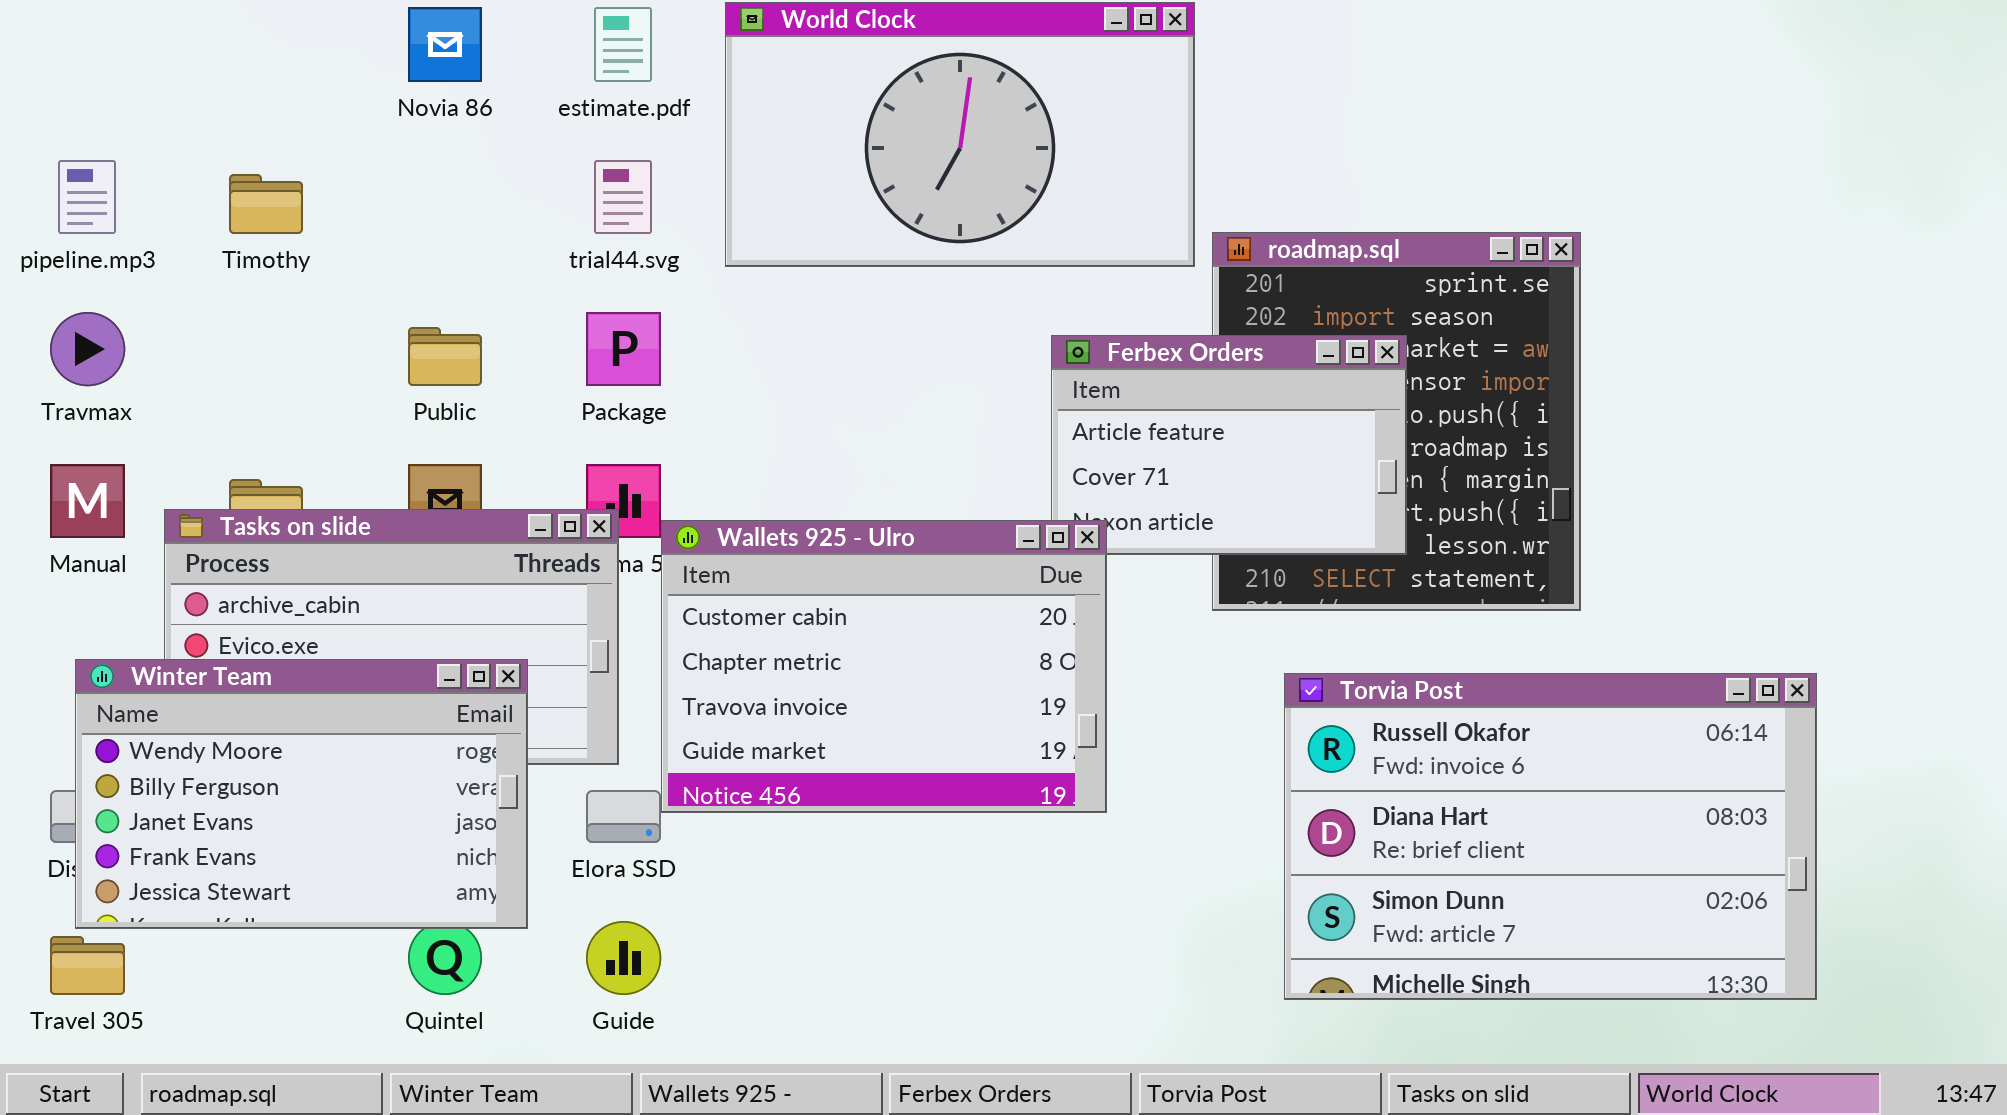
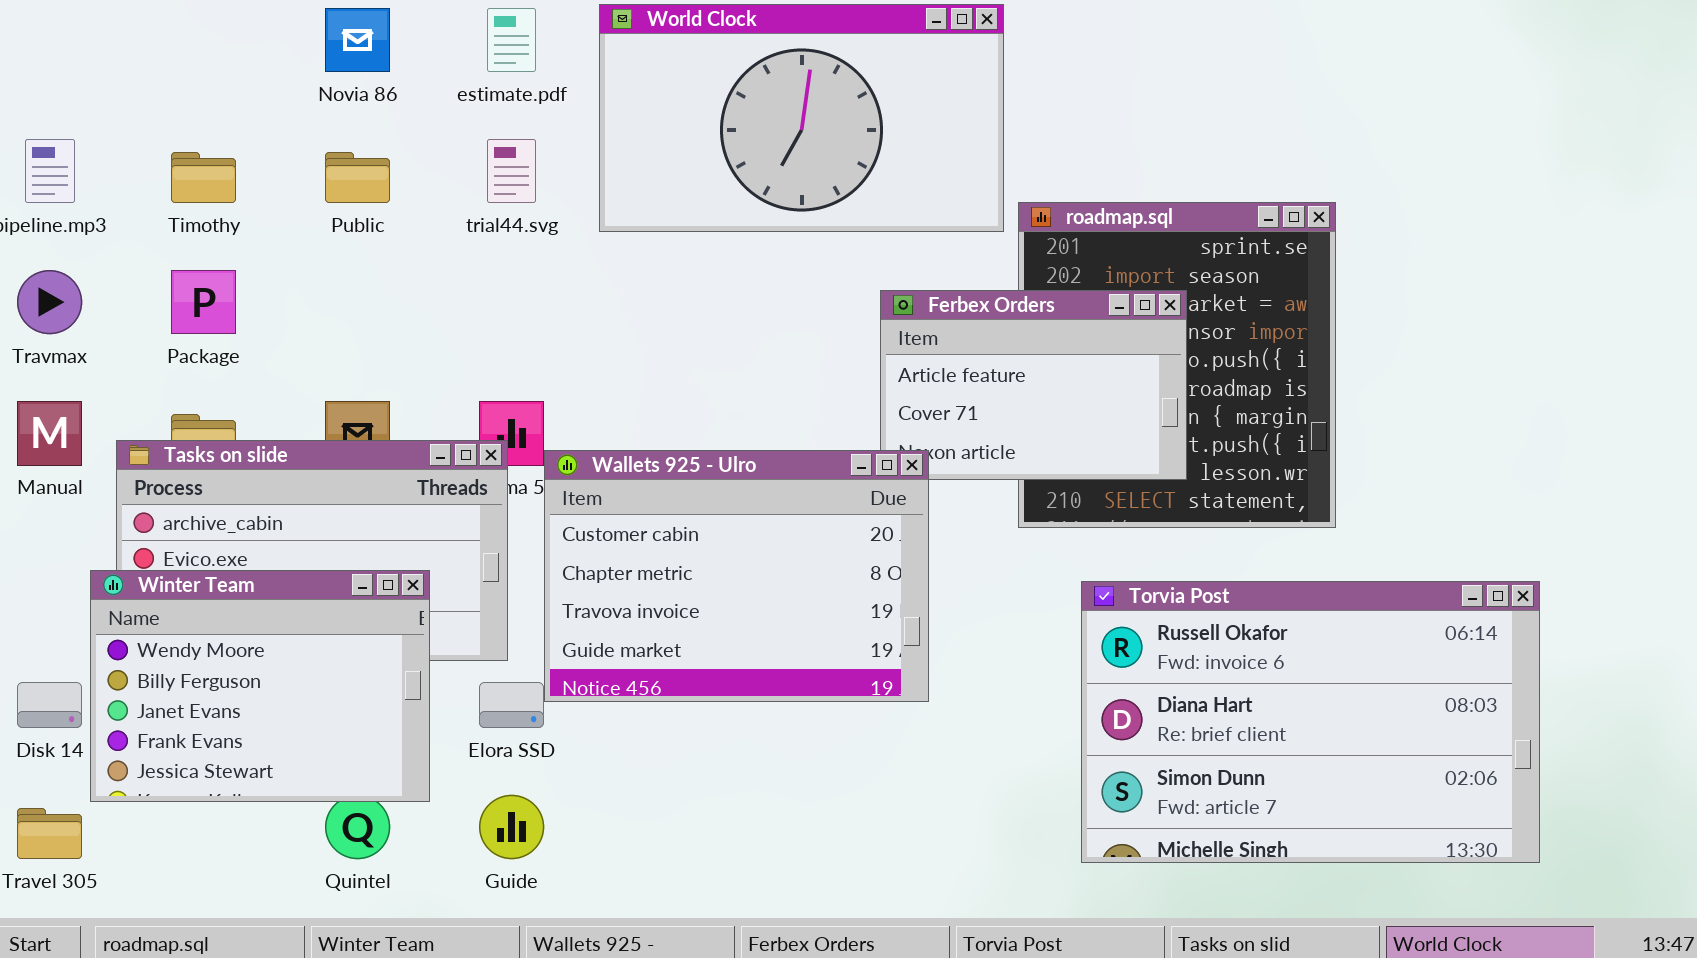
Package: [586,312,661,386] -> [171,270,236,334], moved
Public: [408,327,482,386] -> [325,152,390,203], moved
Winter Team: [75,659,528,929] -> [90,570,430,802], resized

